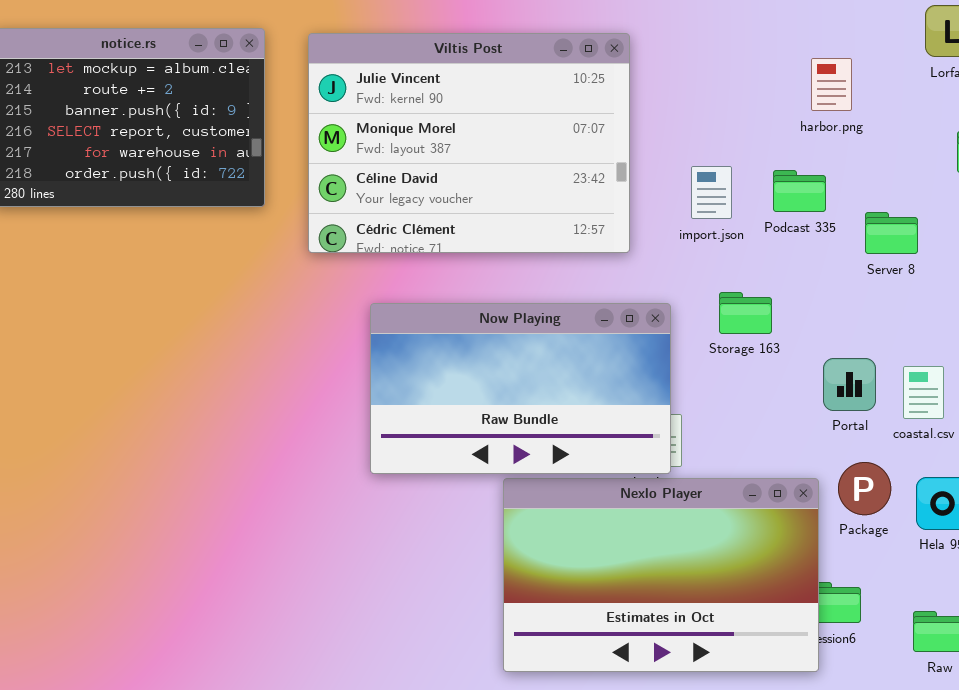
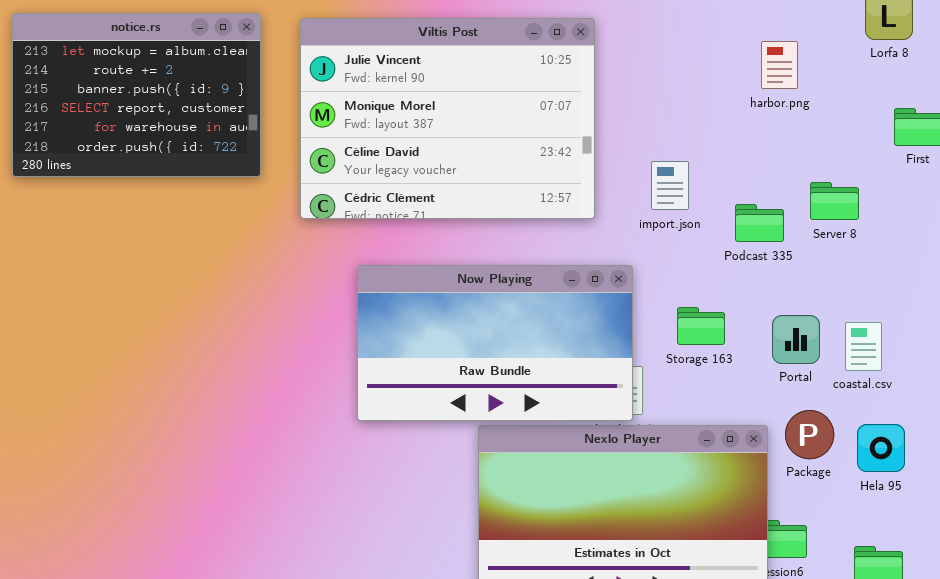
import.json: [691,166,732,219] -> [651,161,689,210], moved
Podcast 335: [773,170,826,212] -> [735,204,784,242], moved
Storage 163: [719,292,772,334] -> [677,307,725,345], moved

